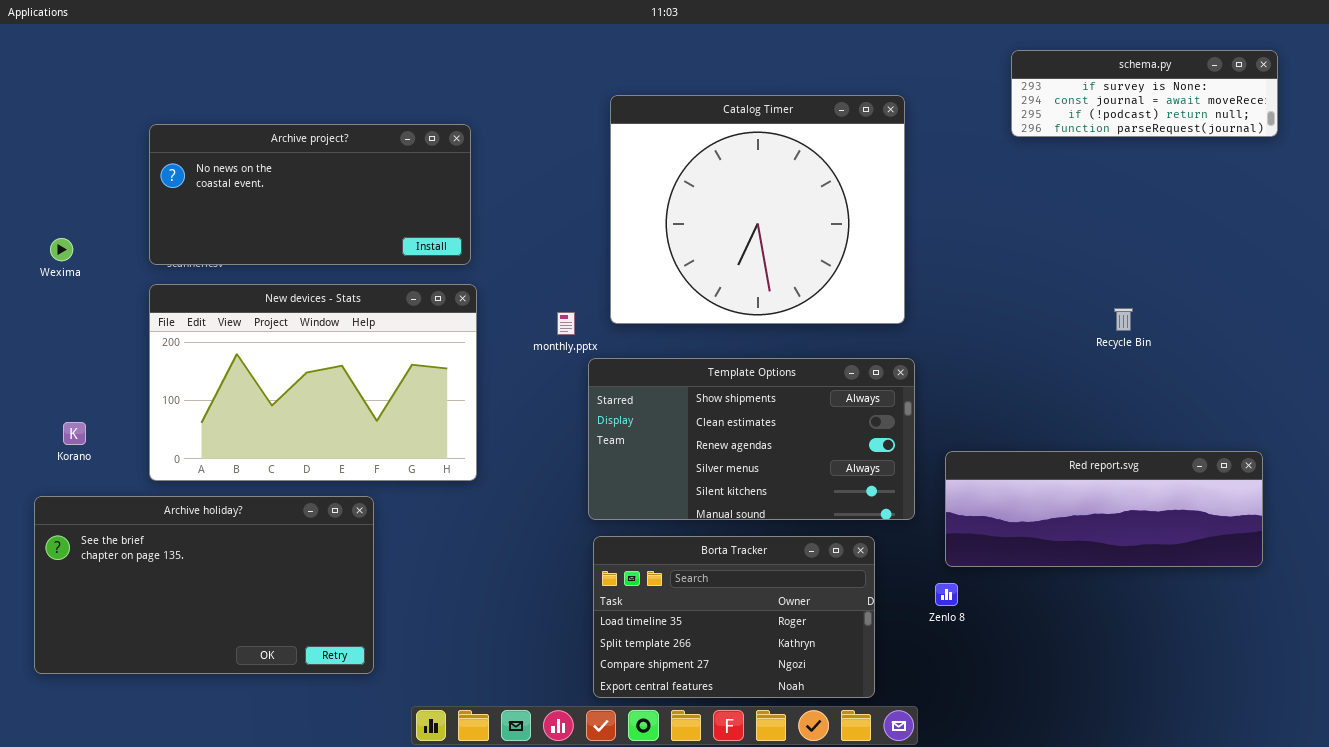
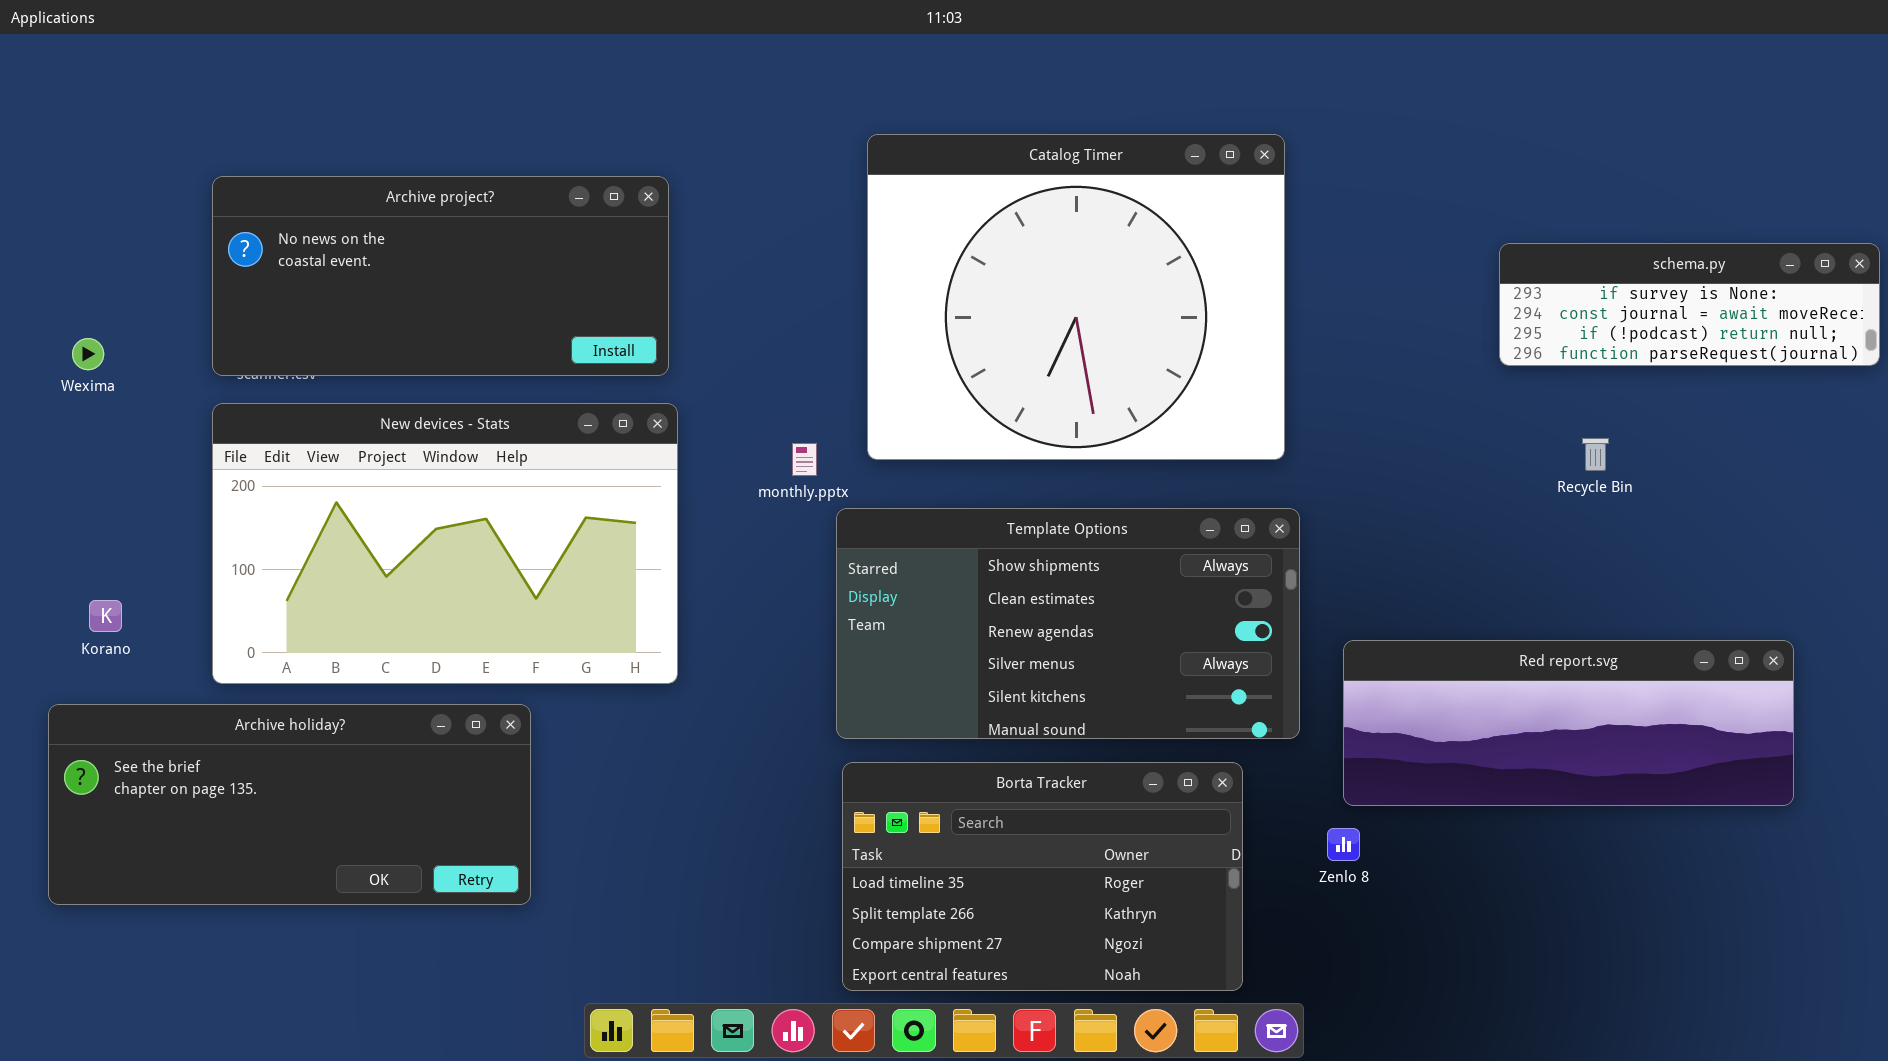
schema.py: [1011,50,1278,137] -> [1499,243,1880,366], moved
Archive holiday?: [34,496,374,674] -> [48,704,531,905], resized

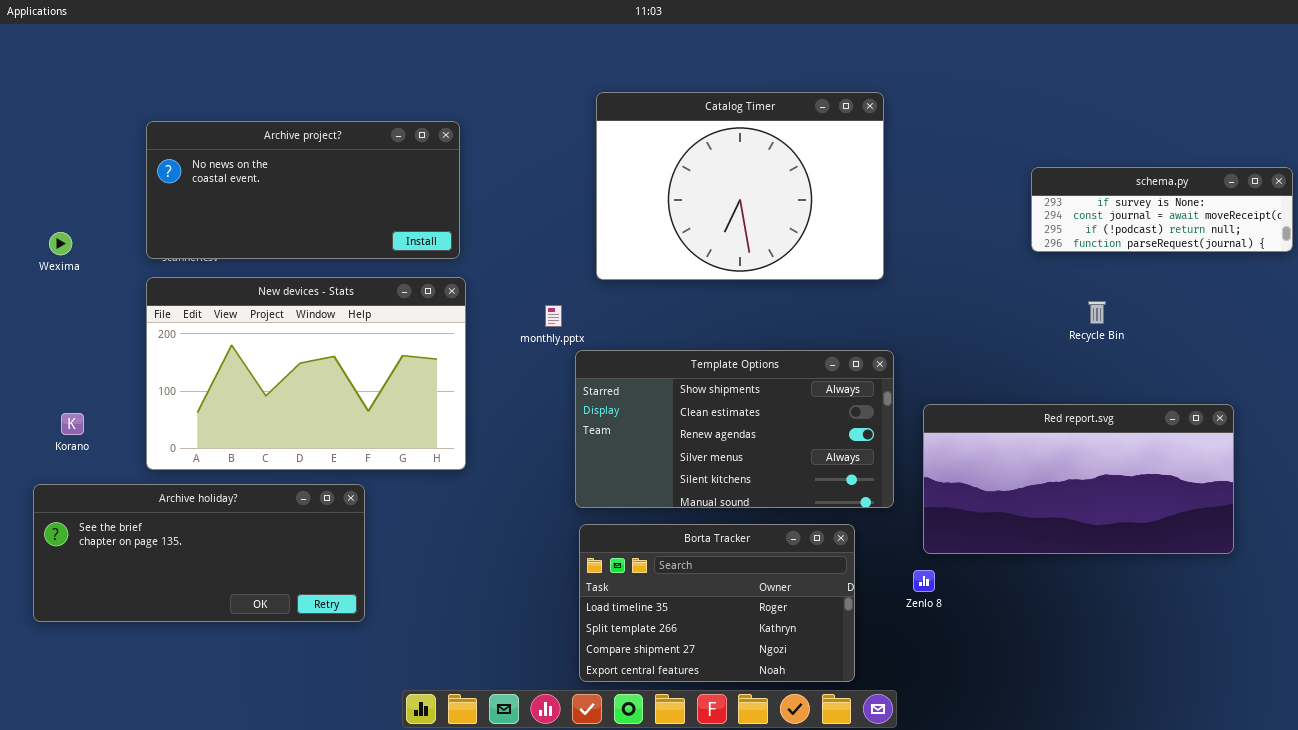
Catalog Timer: [867,134,1285,460] -> [596,92,884,280], resized
Red report.svg: [1343,640,1794,806] -> [923,404,1234,554], resized

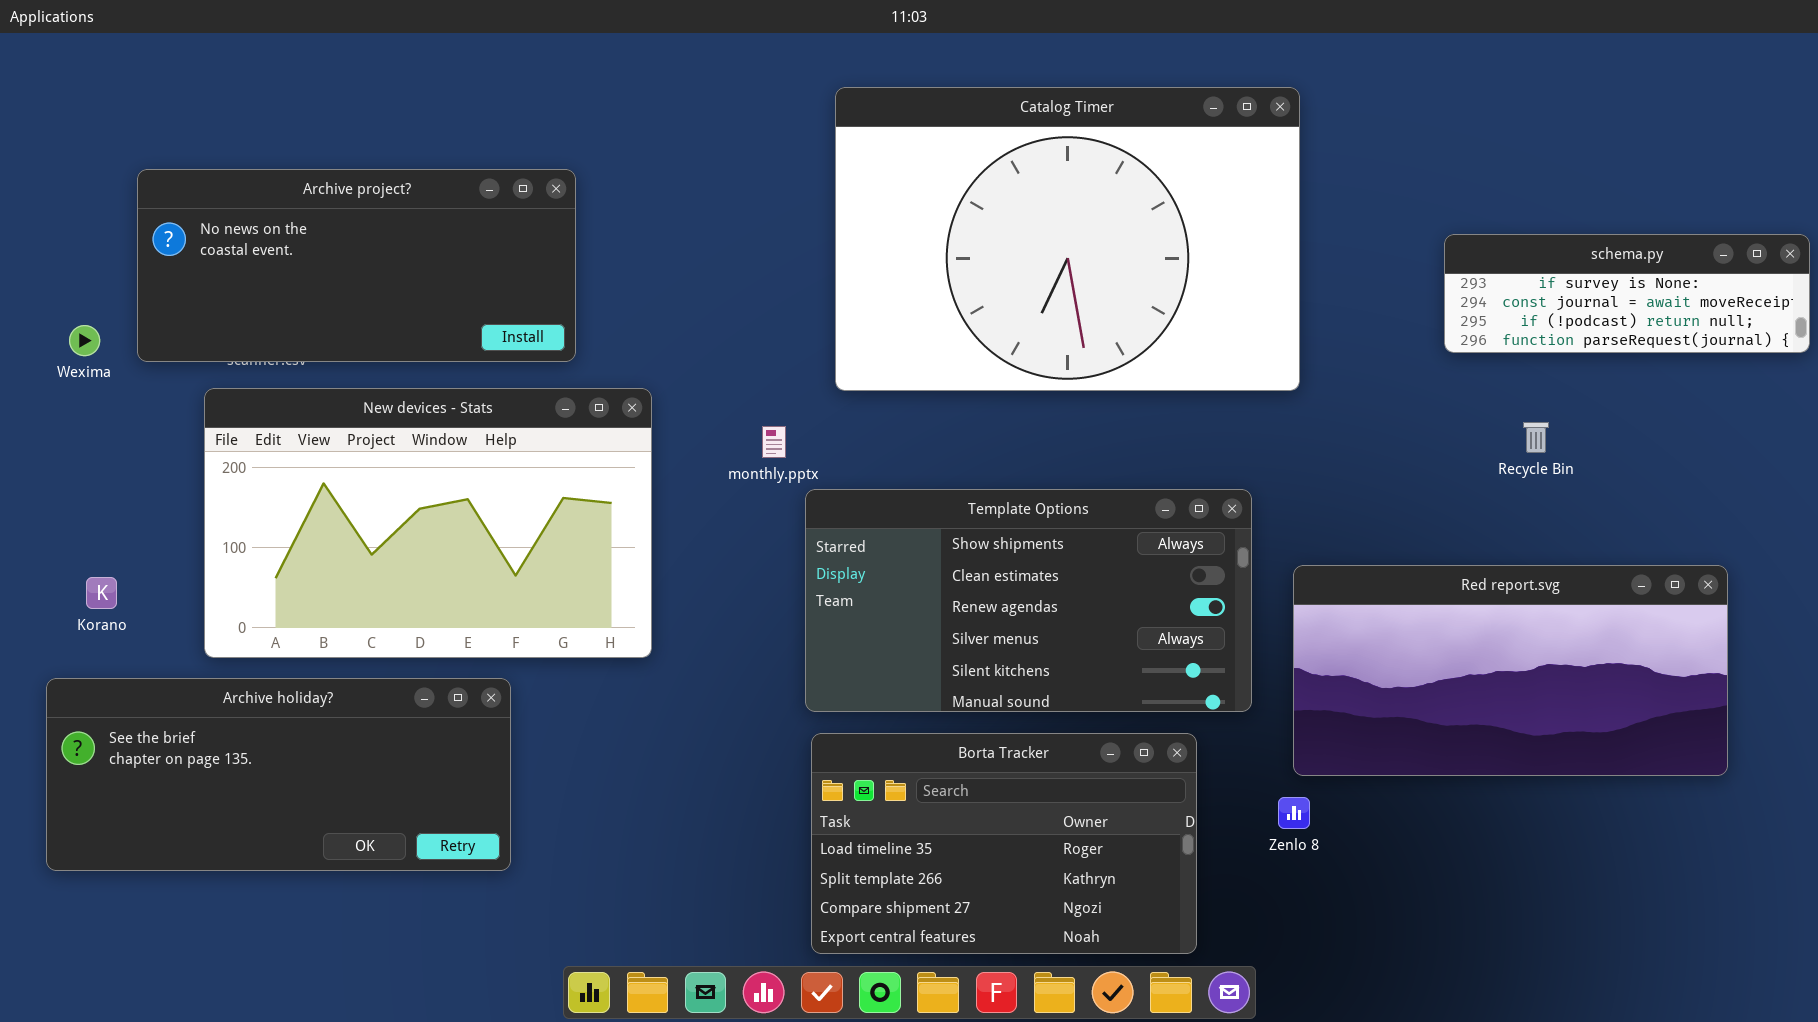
Catalog Timer: [596,92,884,280] -> [835,87,1300,391], resized
Archive project?: [146,121,460,259] -> [137,169,576,362], moved

